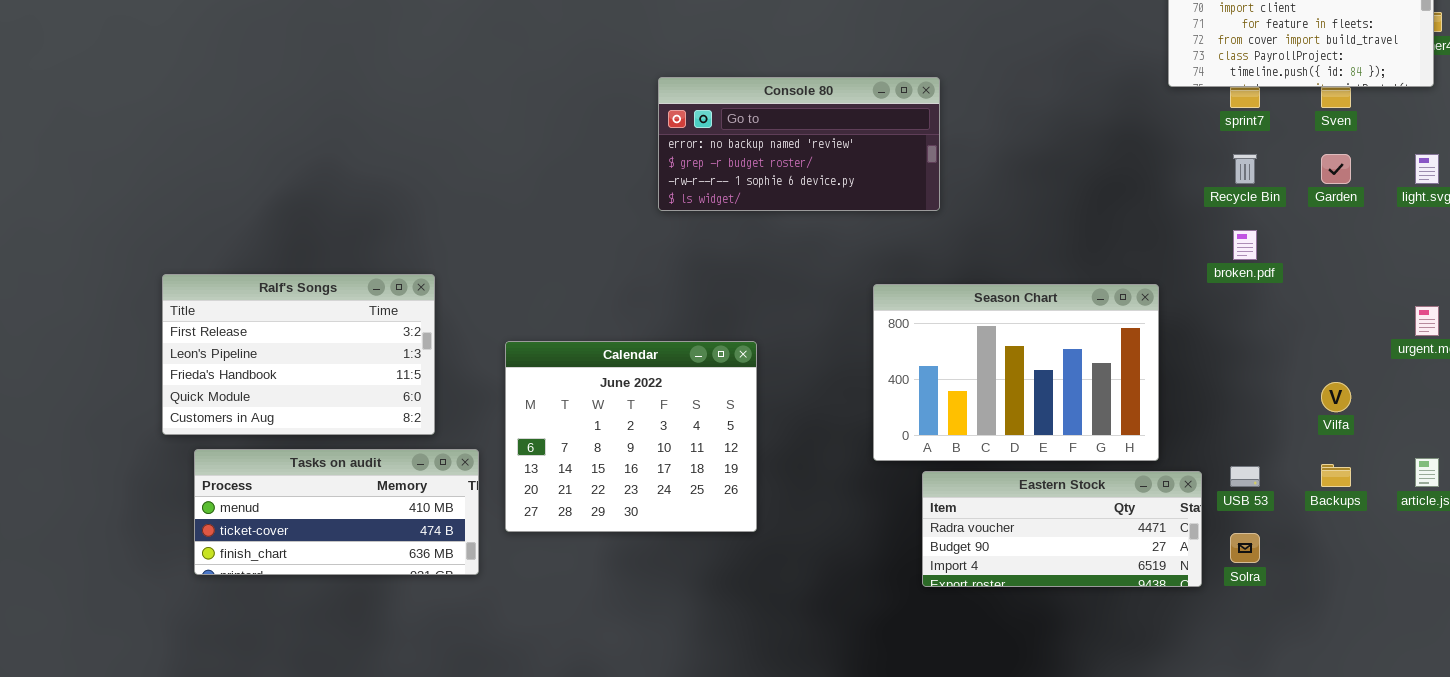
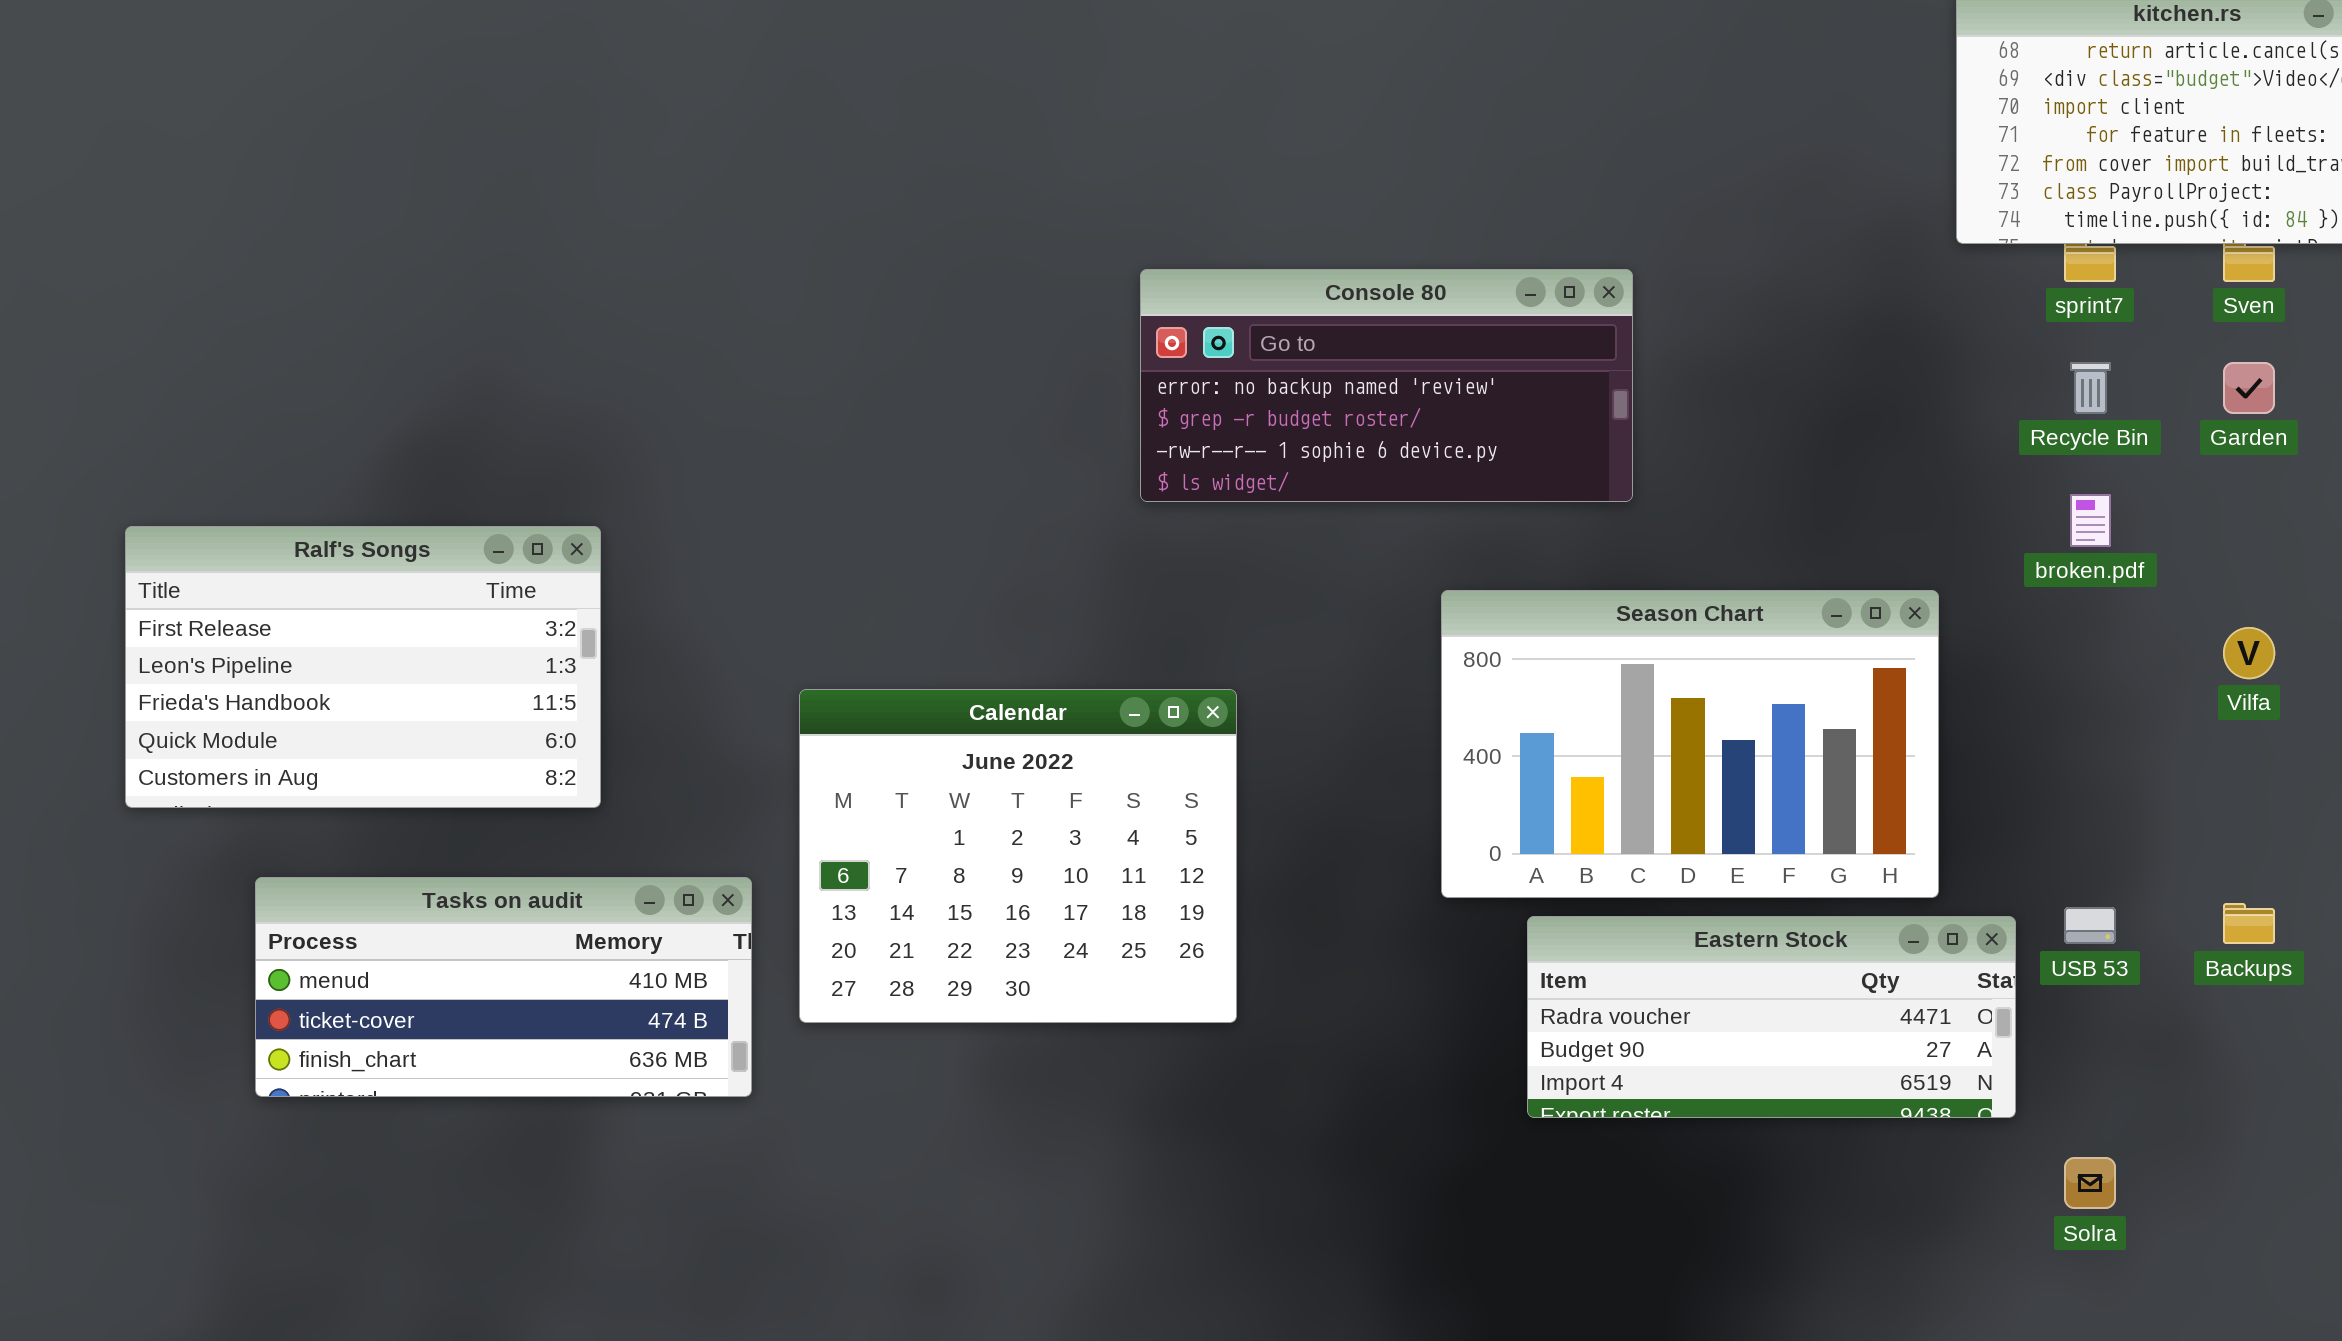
Console 80: [658,77,940,211] -> [1140,269,1633,502], moved
Ralf's Songs: [162,274,435,435] -> [125,526,601,808], moved
Vilfa: [1321,382,1351,412] -> [2223,627,2275,679], moved
Solra: [1230,533,1260,563] -> [2064,1157,2116,1209], moved

